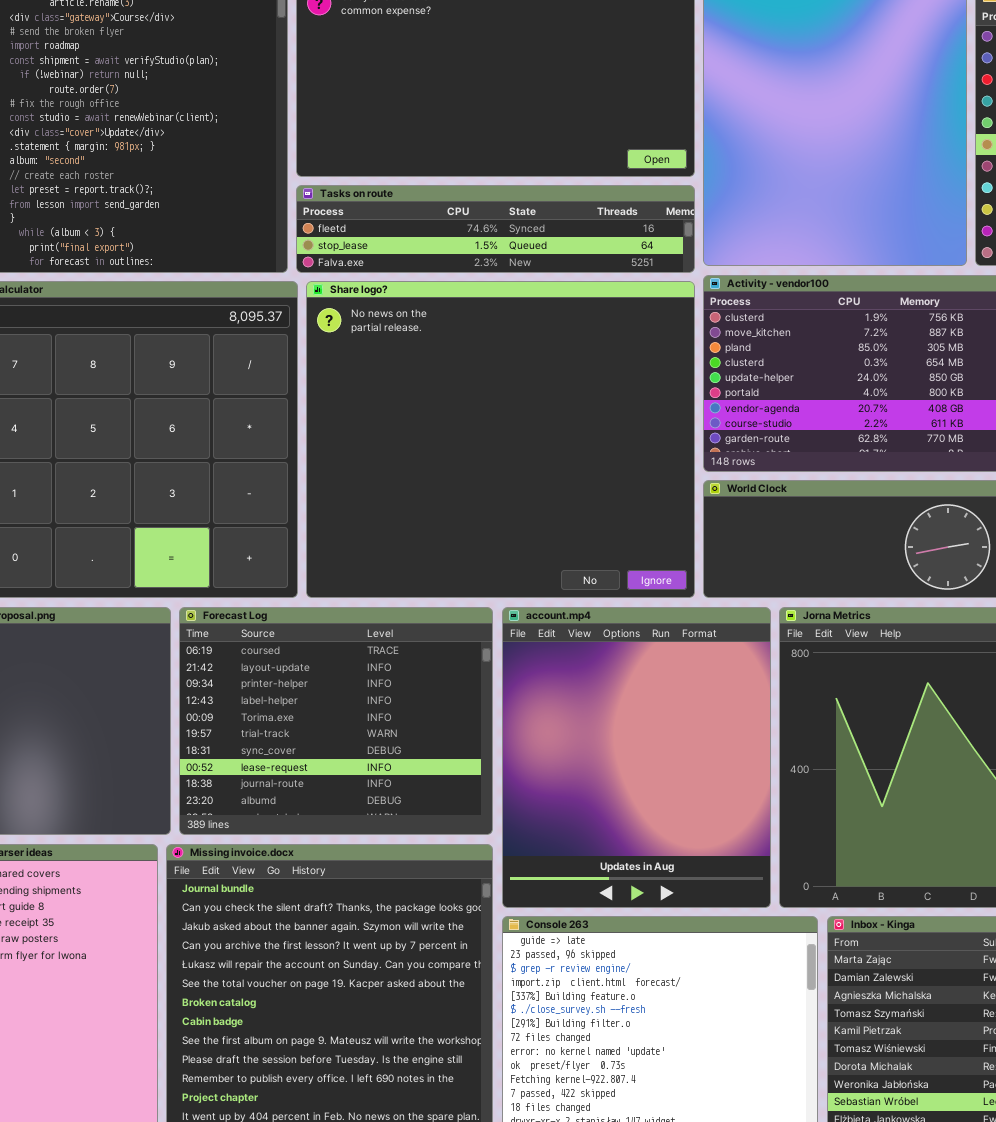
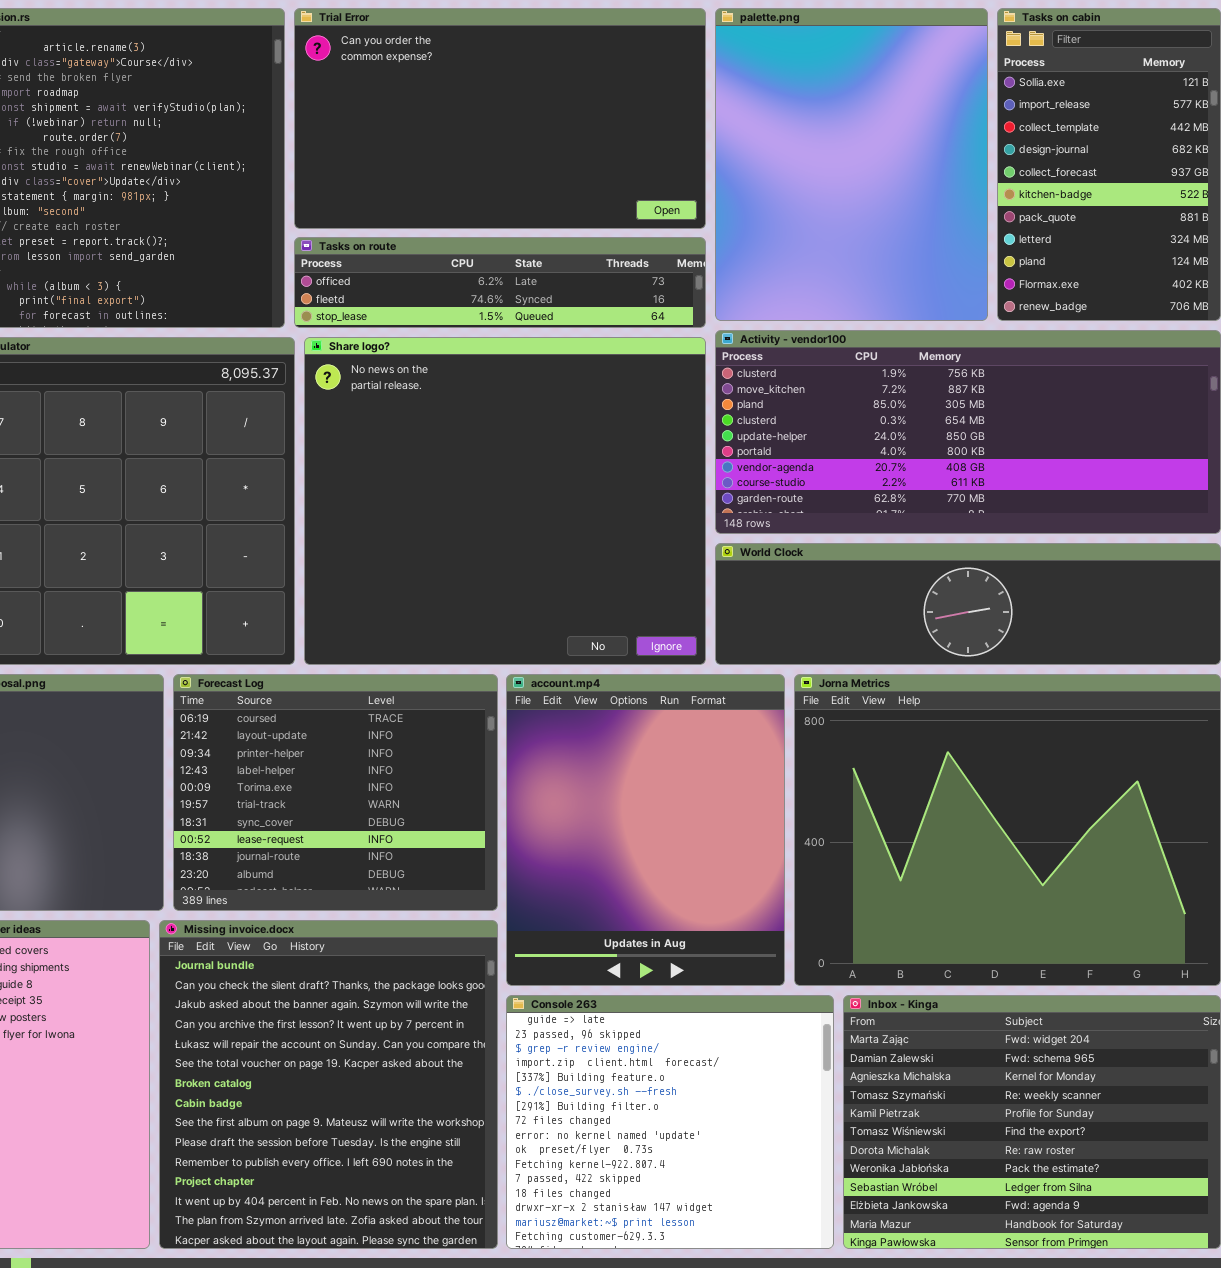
Tasks on route: [296,185,695,273] -> [294,237,706,328], scrolled up 1 row

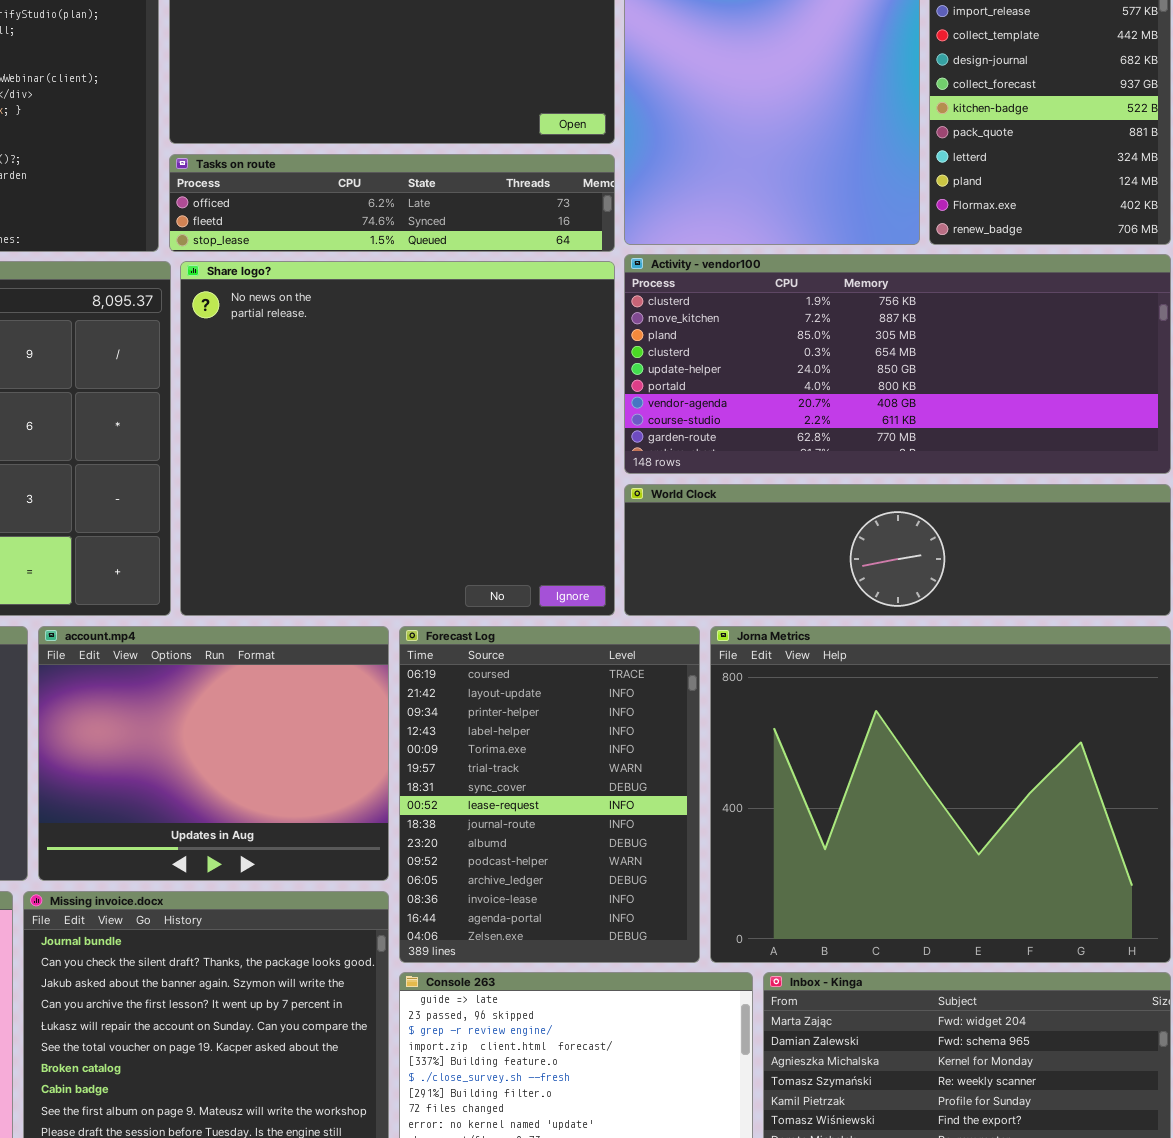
Forecast Log: [173,674,498,911] -> [399,626,700,963], moved, resized
account.mp4: [506,674,785,986] -> [38,626,389,881], moved, resized

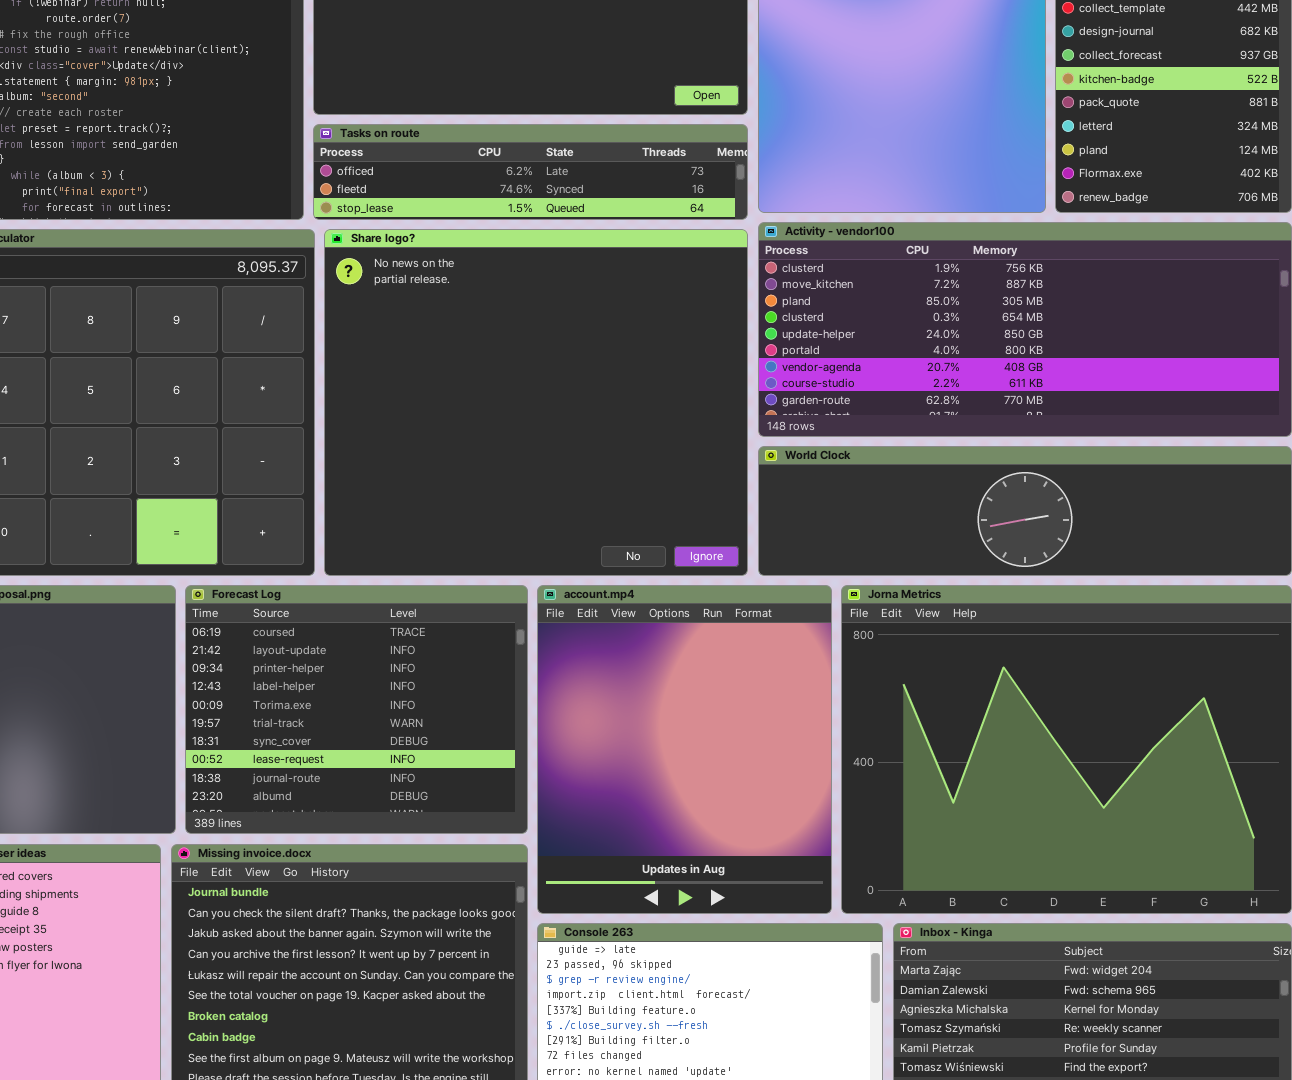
account.mp4: [38,626,389,881] -> [537,585,832,914], moved, resized
Forecast Log: [399,626,700,963] -> [185,585,528,834], moved, resized

